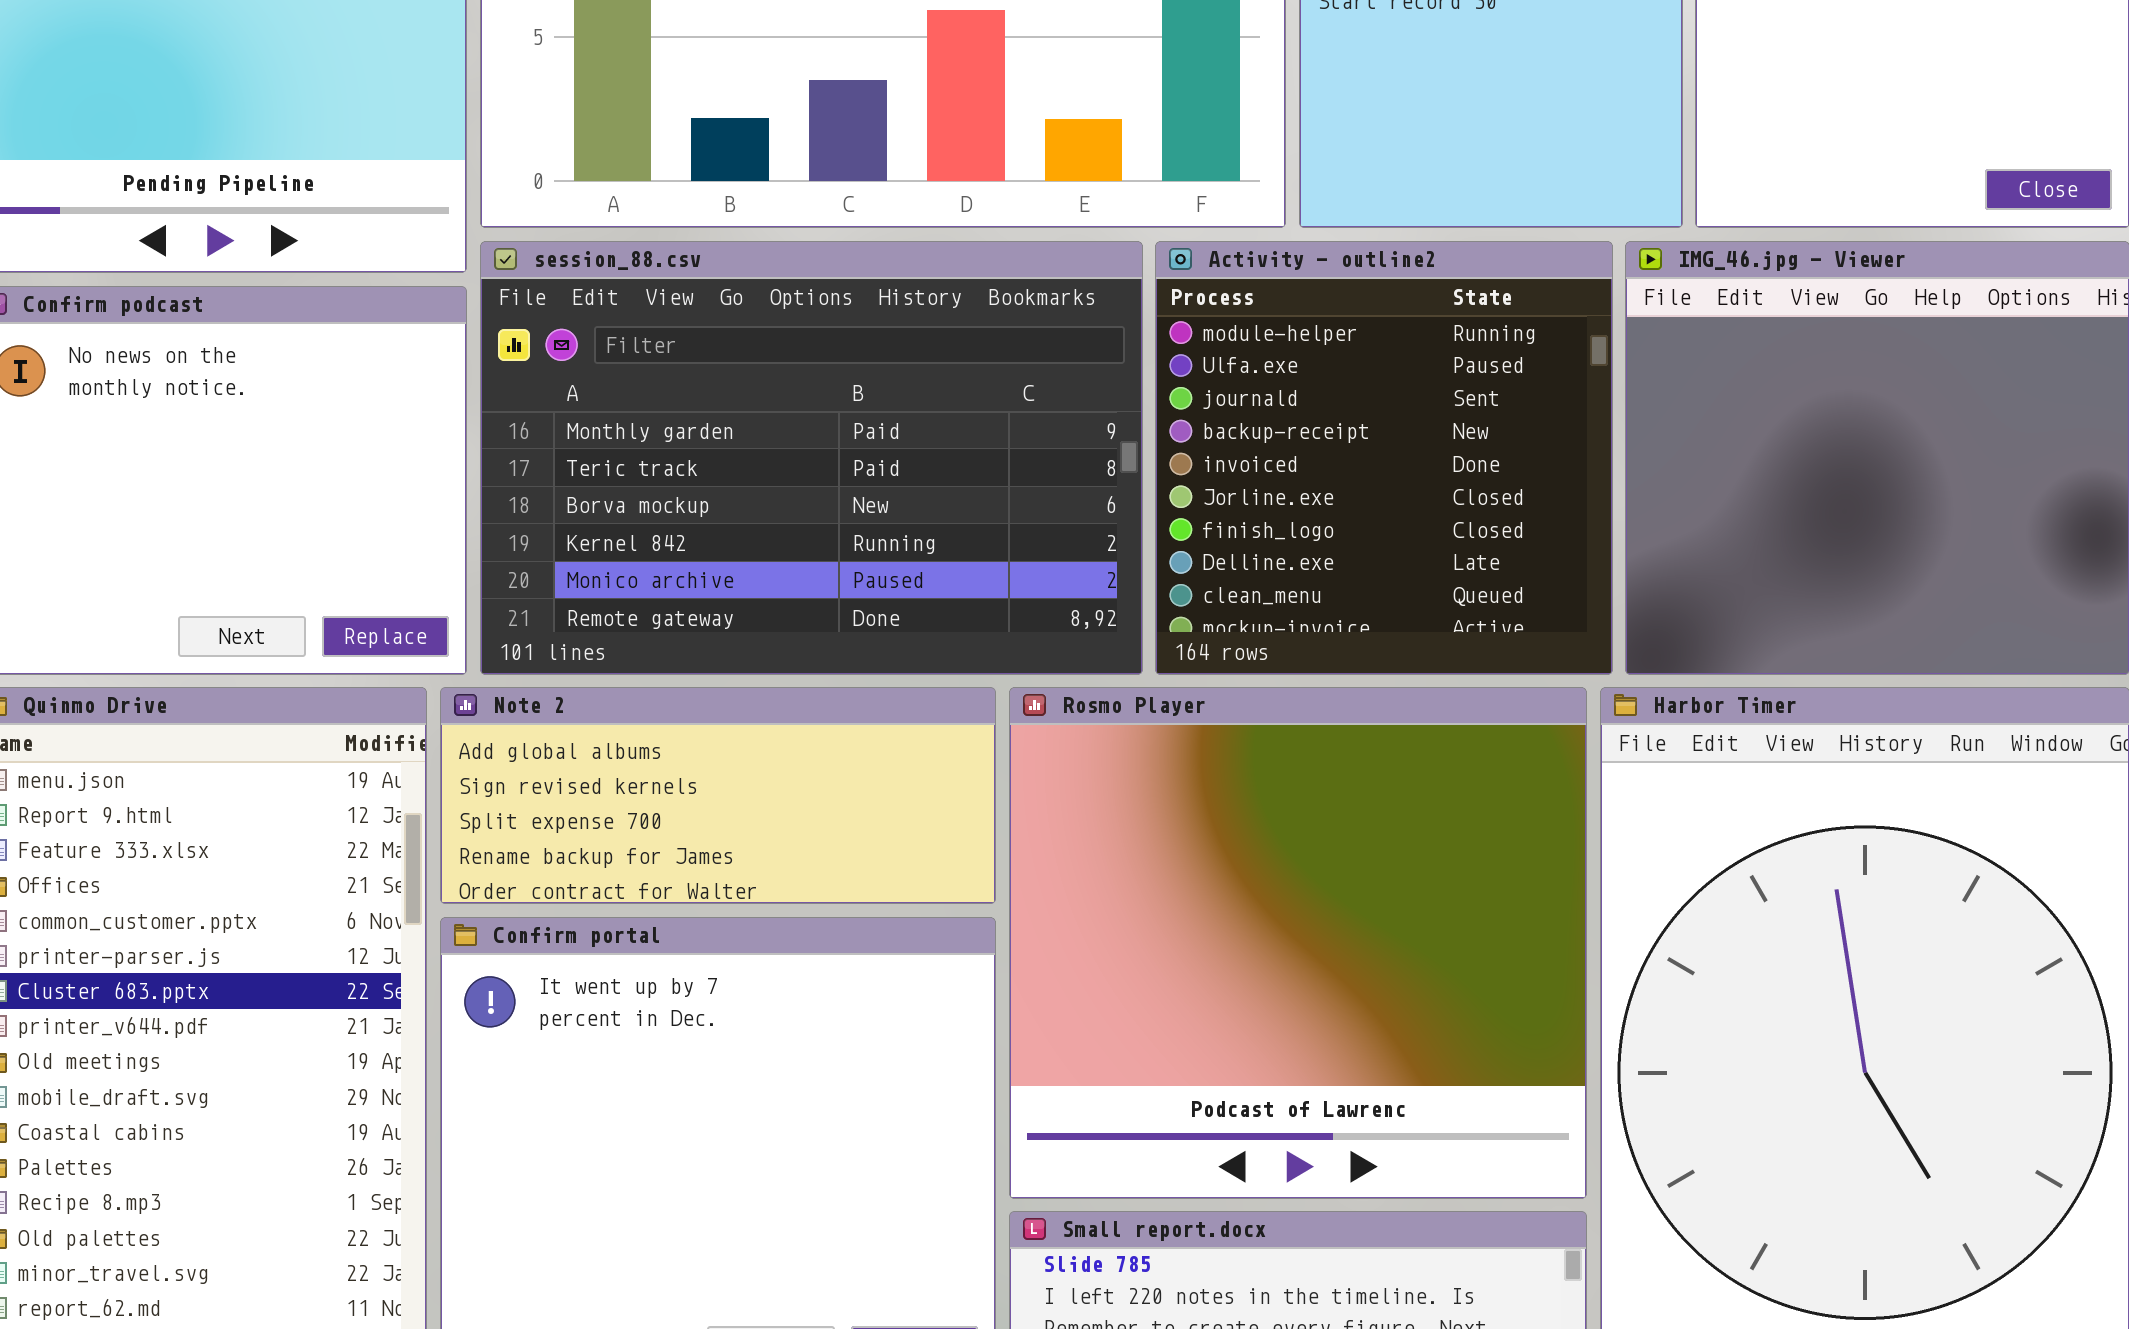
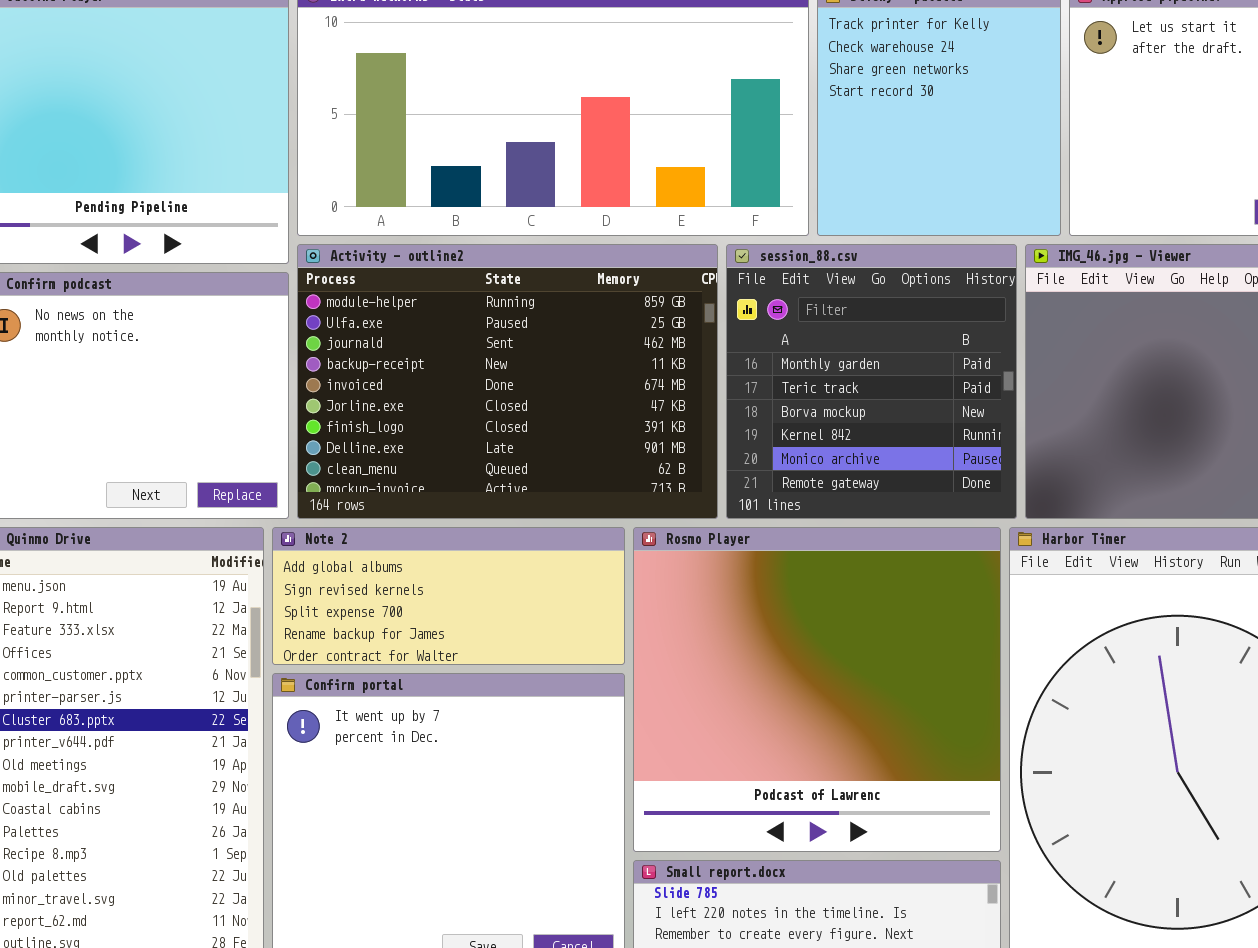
session_88.csv: [480,241,1143,675] -> [726,244,1017,519], moved, resized
Activity - outline2: [1155,241,1613,675] -> [297,244,718,519], moved, resized

